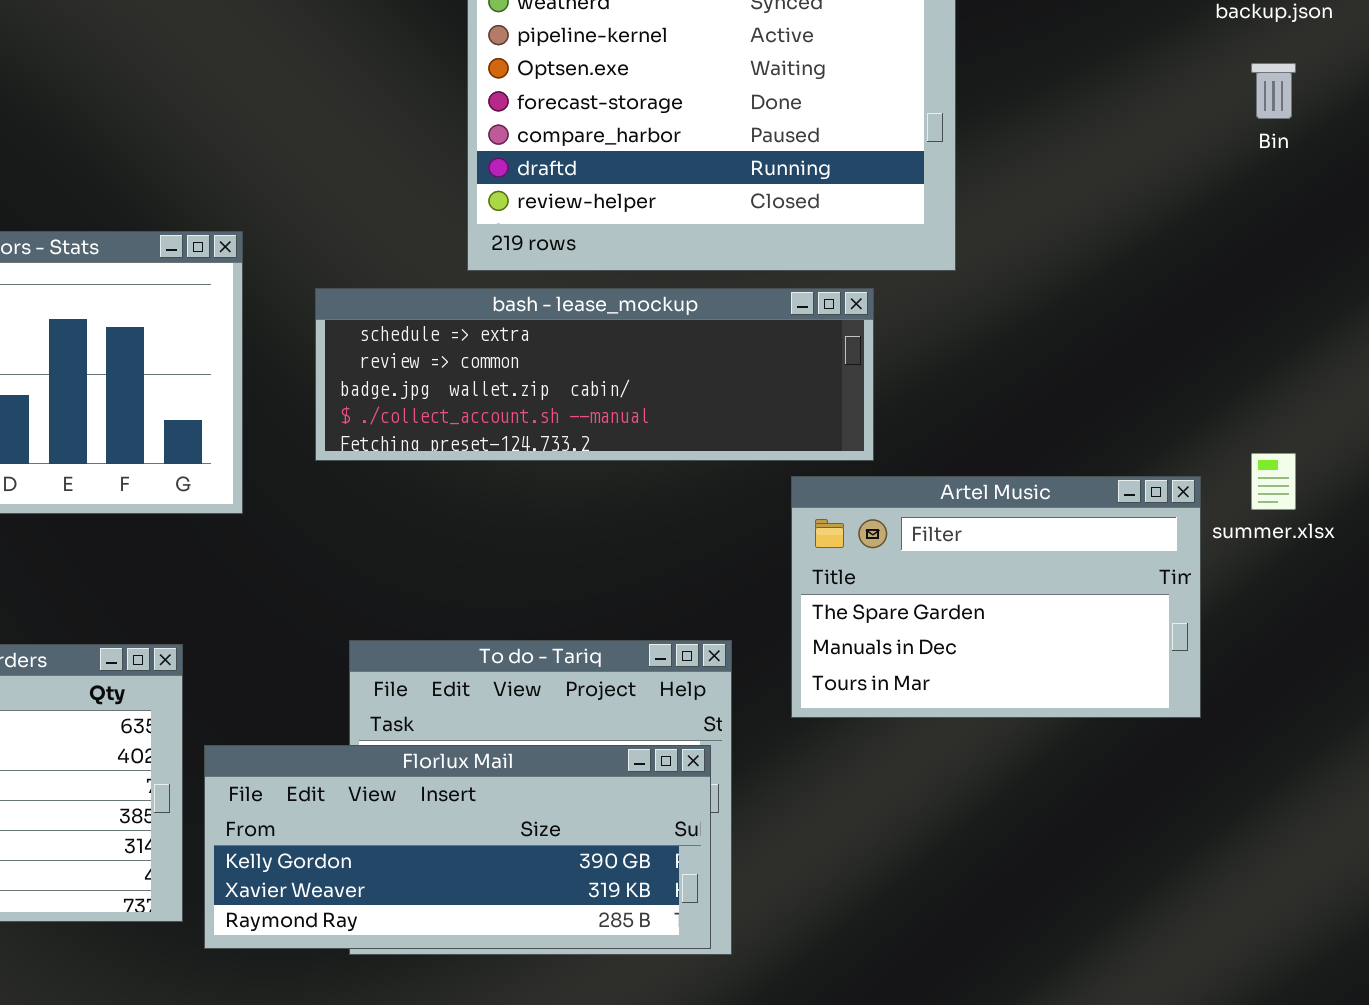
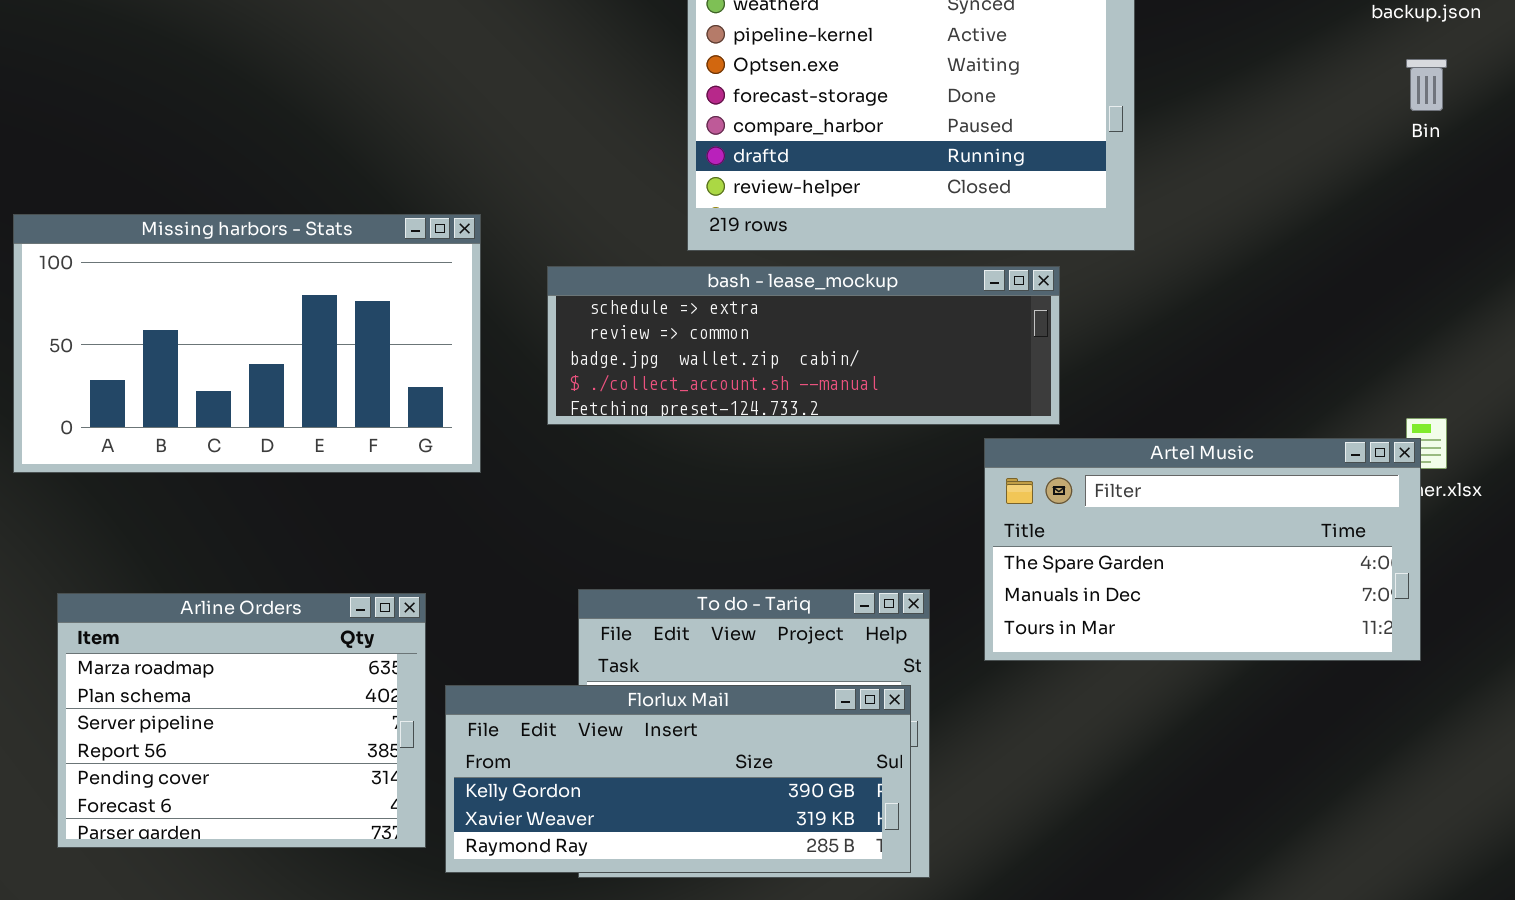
Artel Music: [791,476,1201,718] -> [984,438,1421,661], resized

